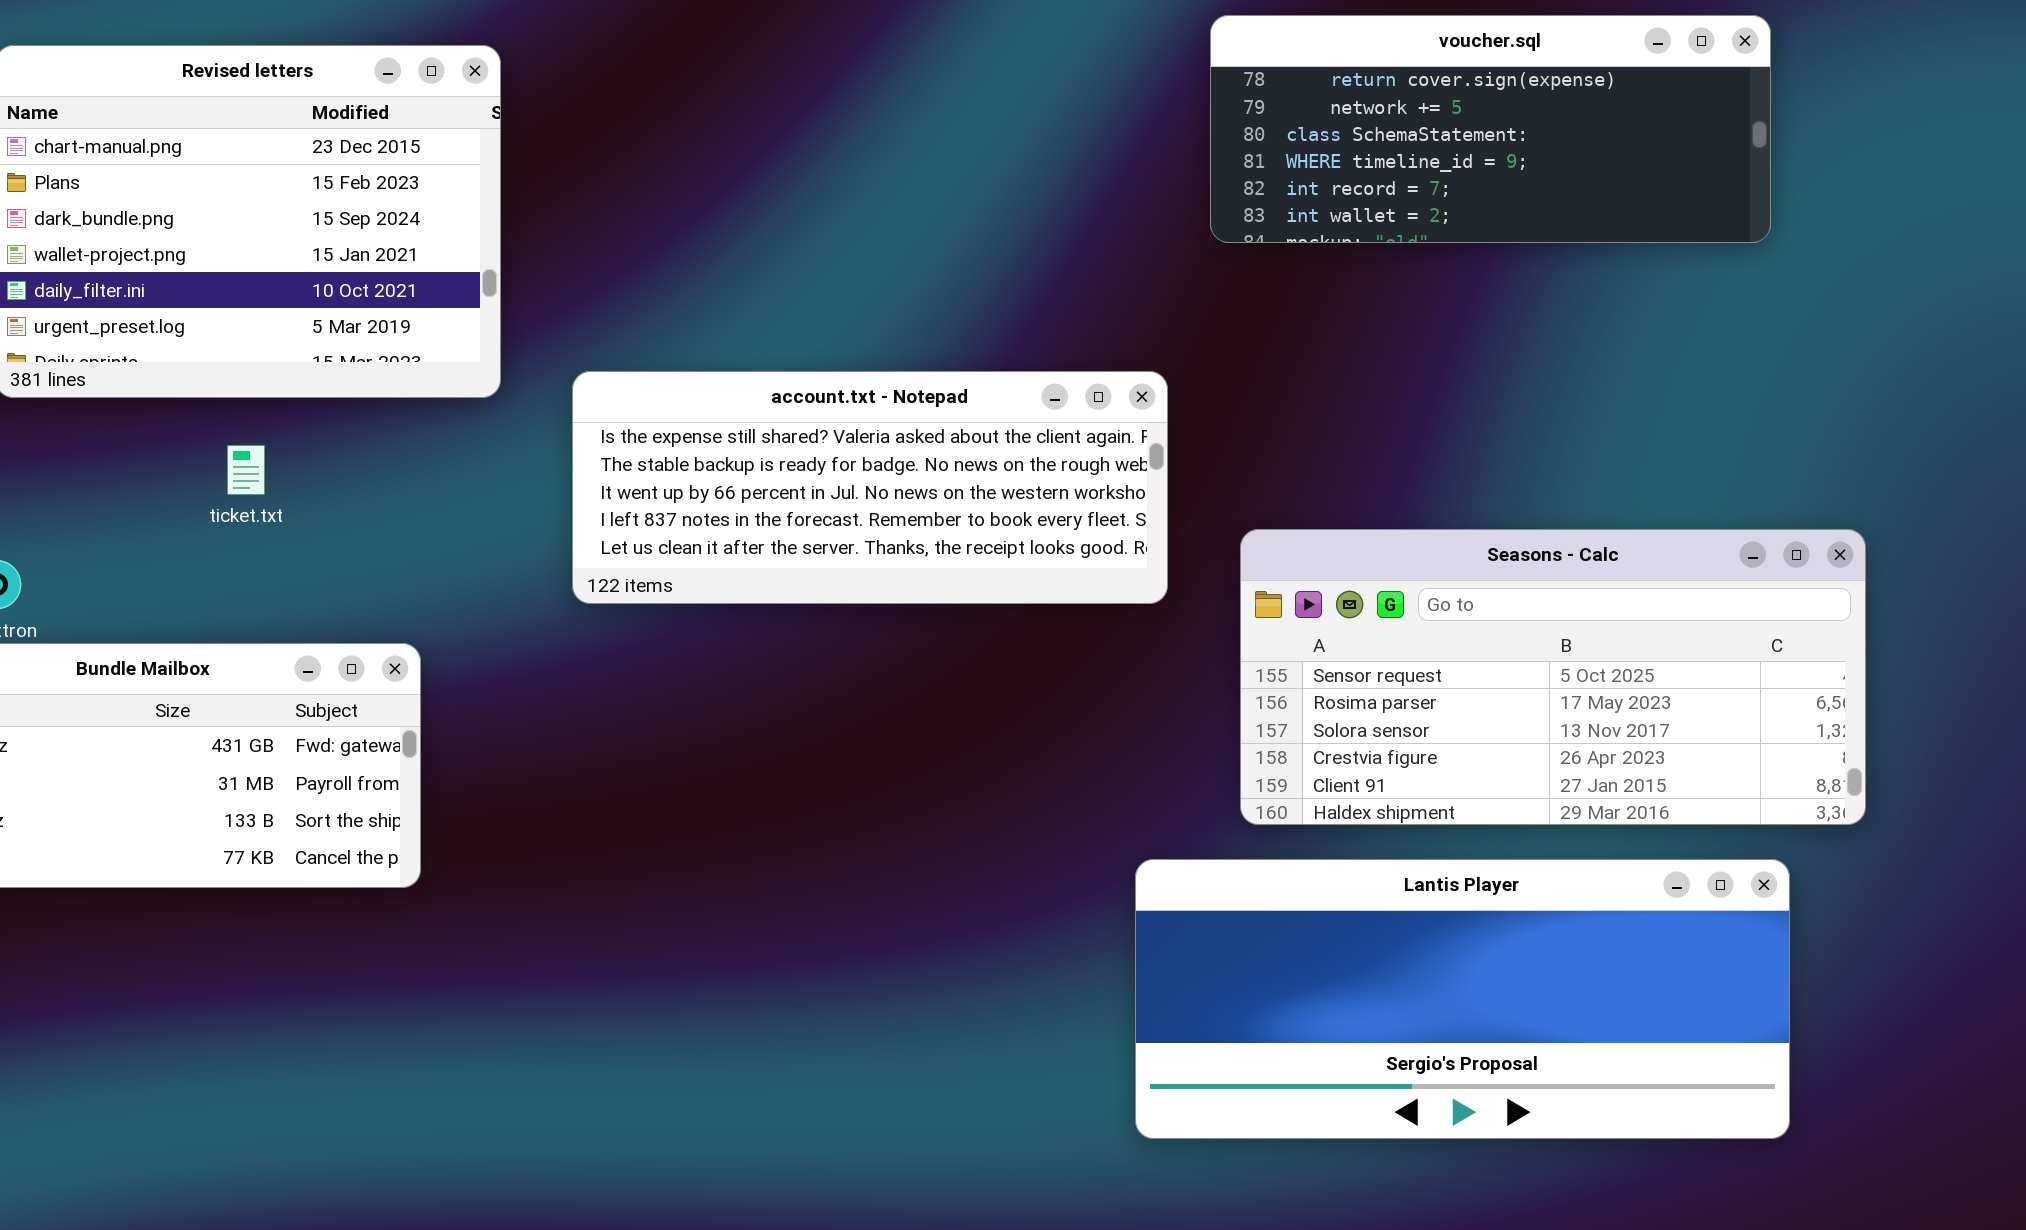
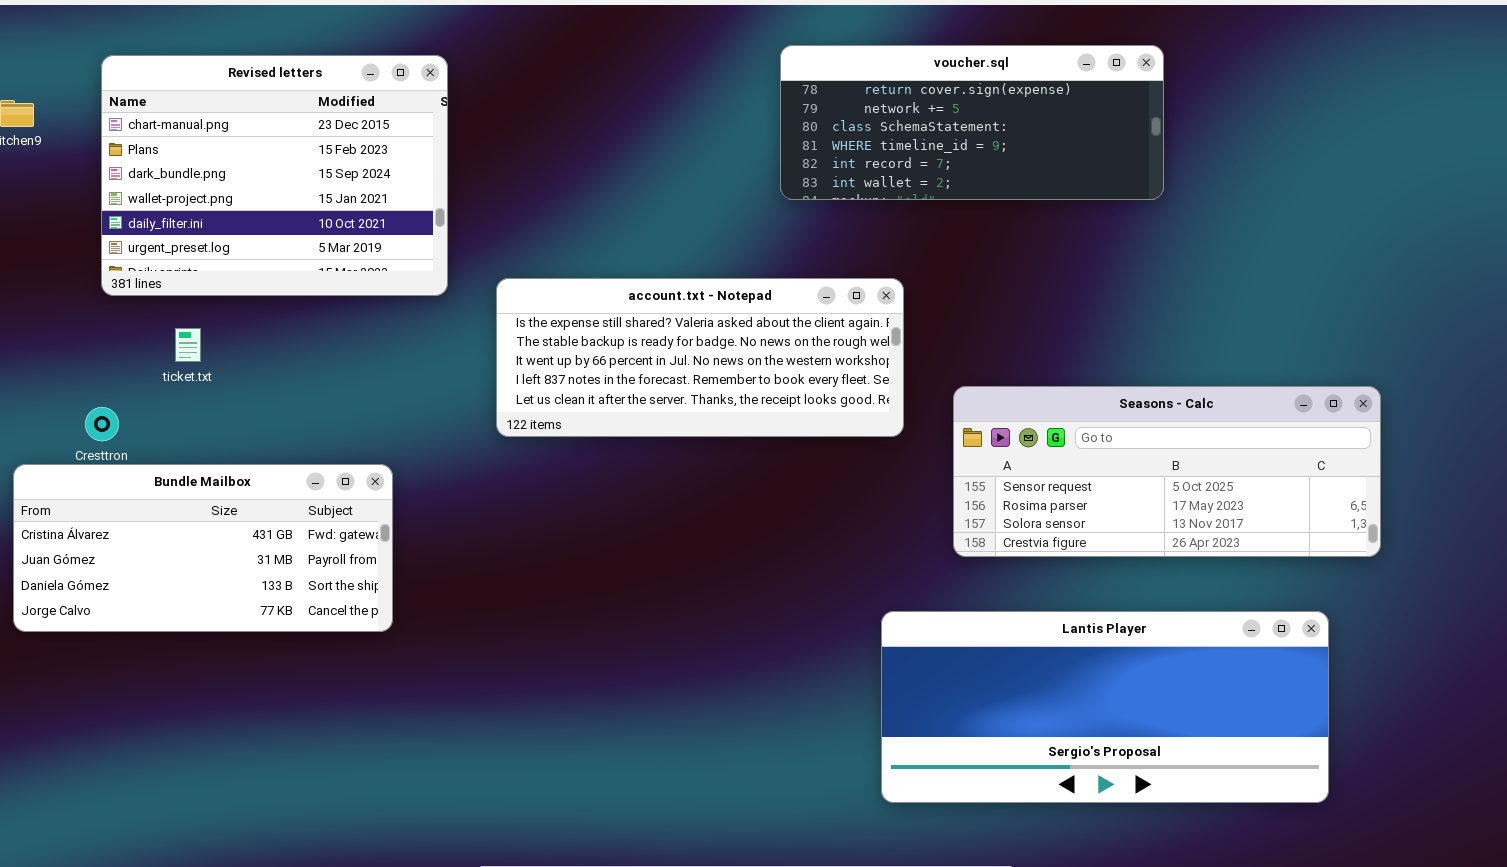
voucher.sql: [1210,15,1771,243] -> [780,45,1164,200], moved
ticket.txt: [227,445,265,495] -> [175,328,201,362], moved
Seasons - Calc: [1240,529,1866,825] -> [953,386,1381,557], resized

